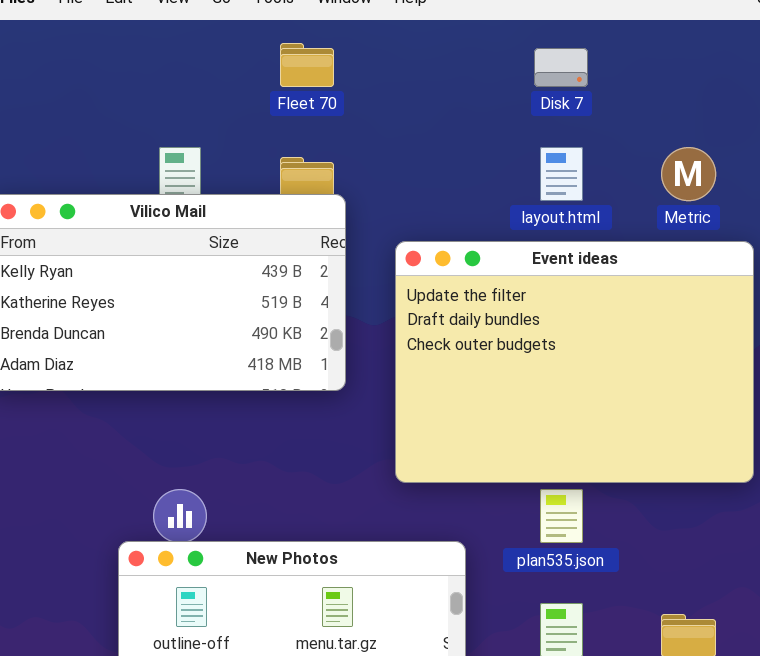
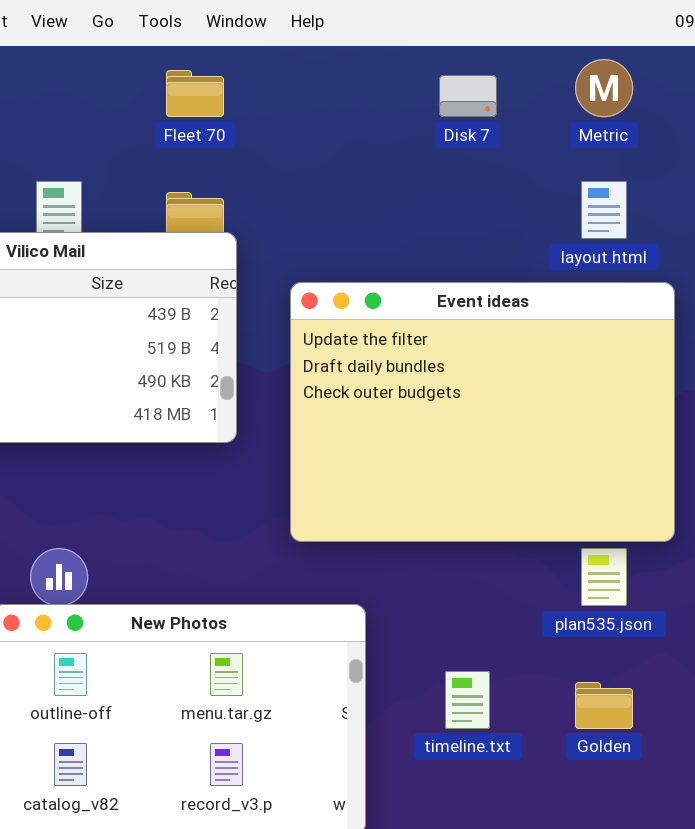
layout.html: [540,147,583,201] -> [581,181,627,239], moved
Metric: [661,147,716,201] -> [575,59,633,117], moved
plan535.json: [540,489,583,543] -> [581,548,627,606], moved

